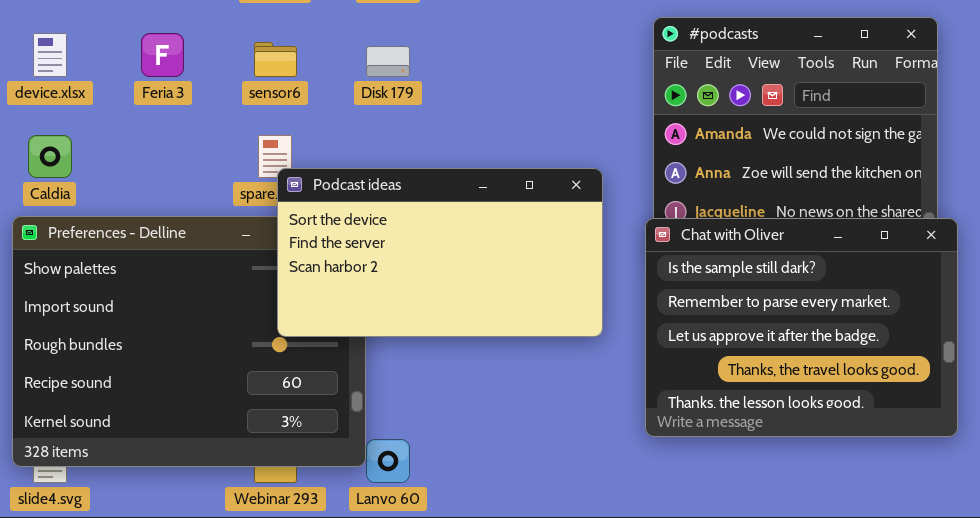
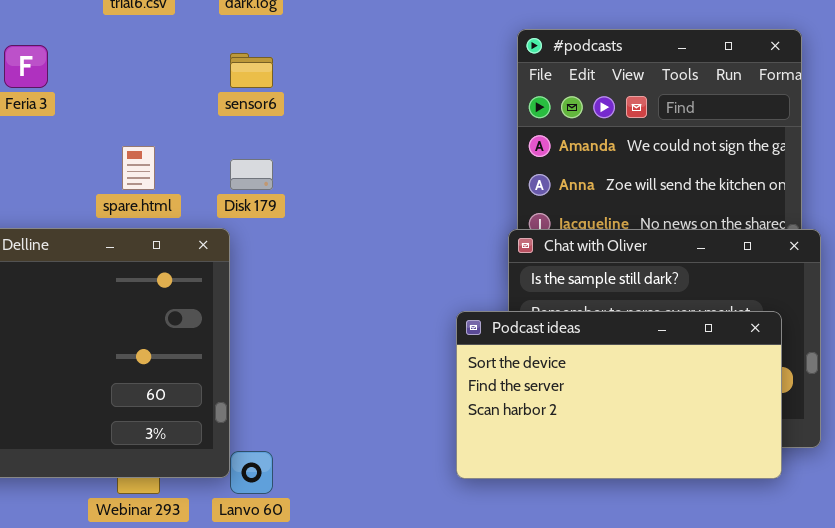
sensor6: [254,42,297,77] -> [230,53,273,88], moved
Disk 179: [366,46,410,77] -> [230,159,273,190], moved
Podcast ideas: [277,168,603,337] -> [456,311,782,479], moved

